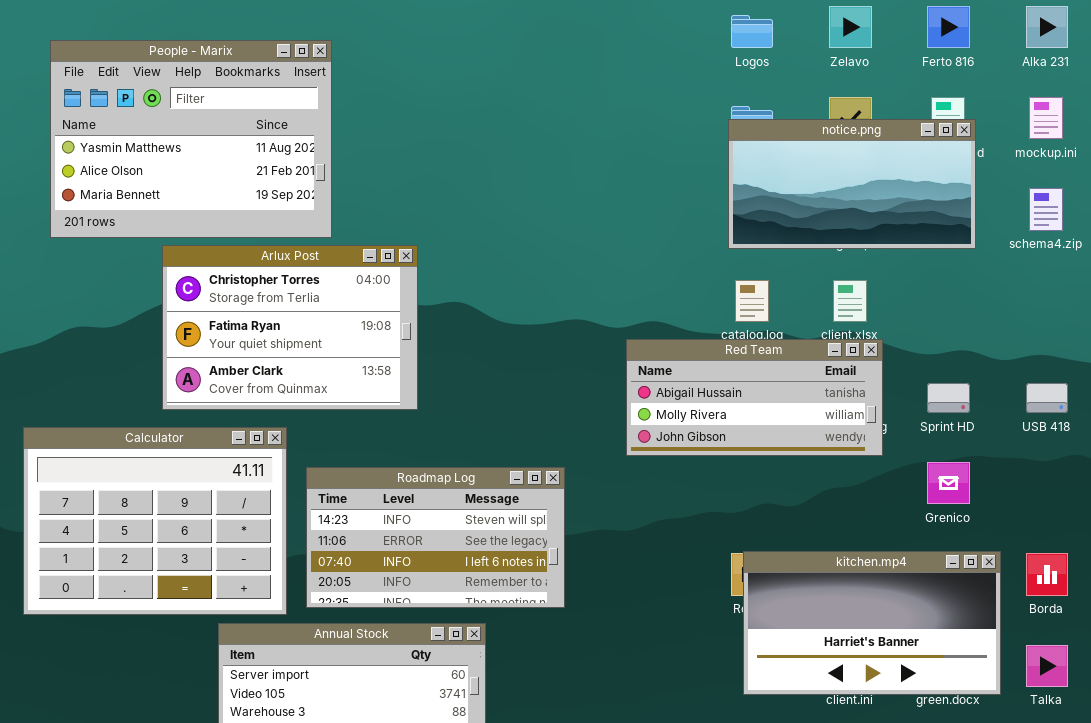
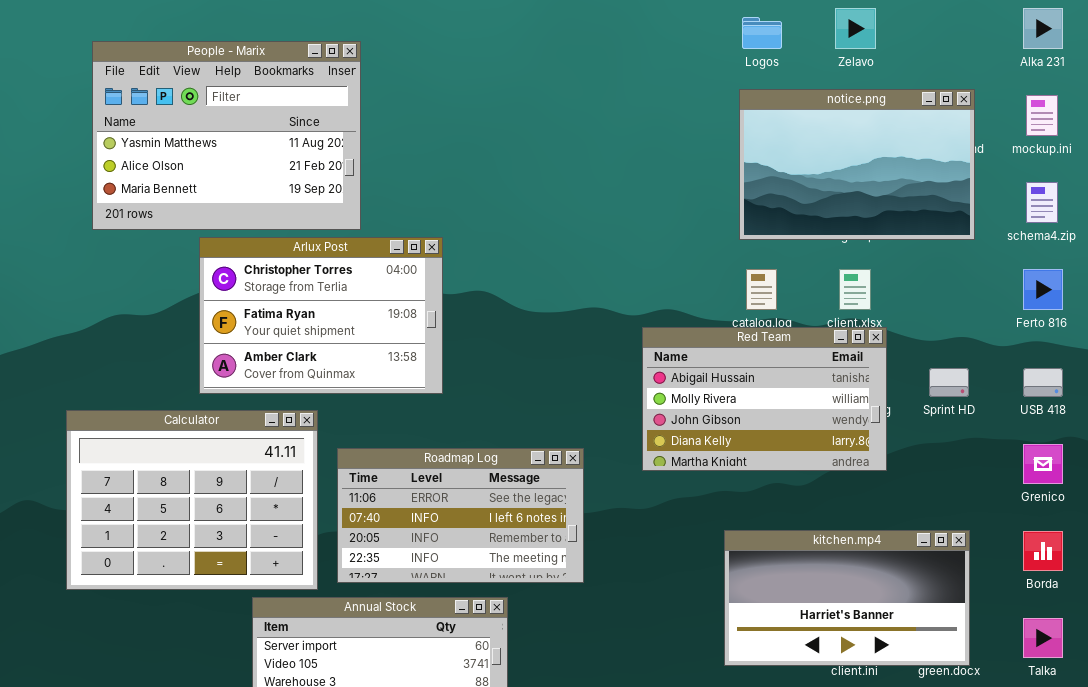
Ferto 816: [927,6,970,48] -> [1023,269,1063,310], moved
notice.png: [728,119,976,249] -> [739,89,975,240], resized
Red Team: [626,339,883,456] -> [642,327,887,471], resized
Grenico: [927,462,970,504] -> [1023,444,1063,484], moved
Roadmap Log: [306,467,565,608] -> [337,448,584,583], scrolled down 1 row
kitchen.mp4: [743,551,1001,695] -> [724,530,970,666], moved

